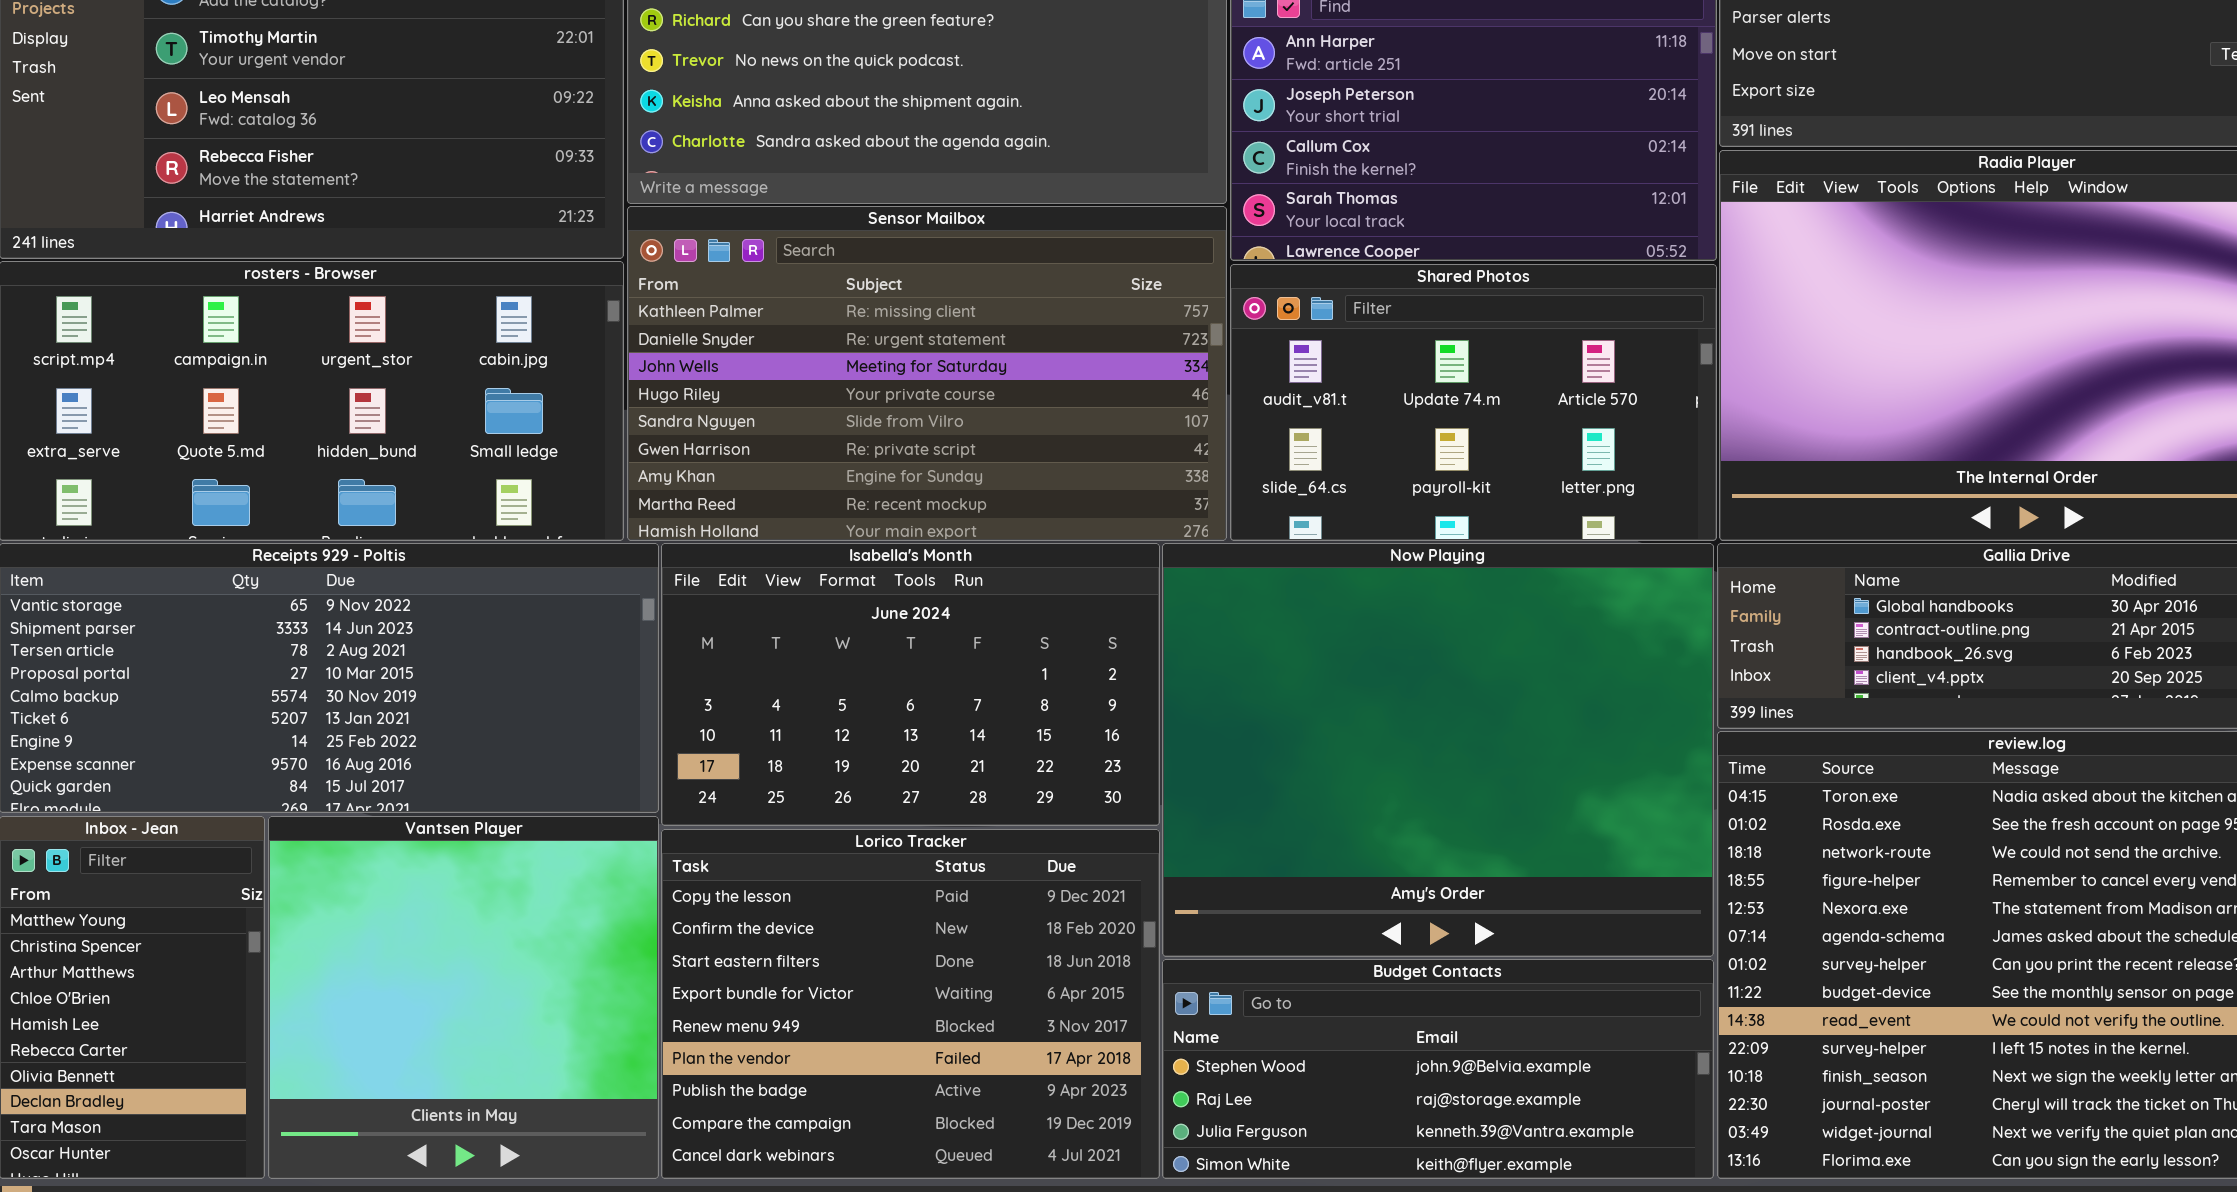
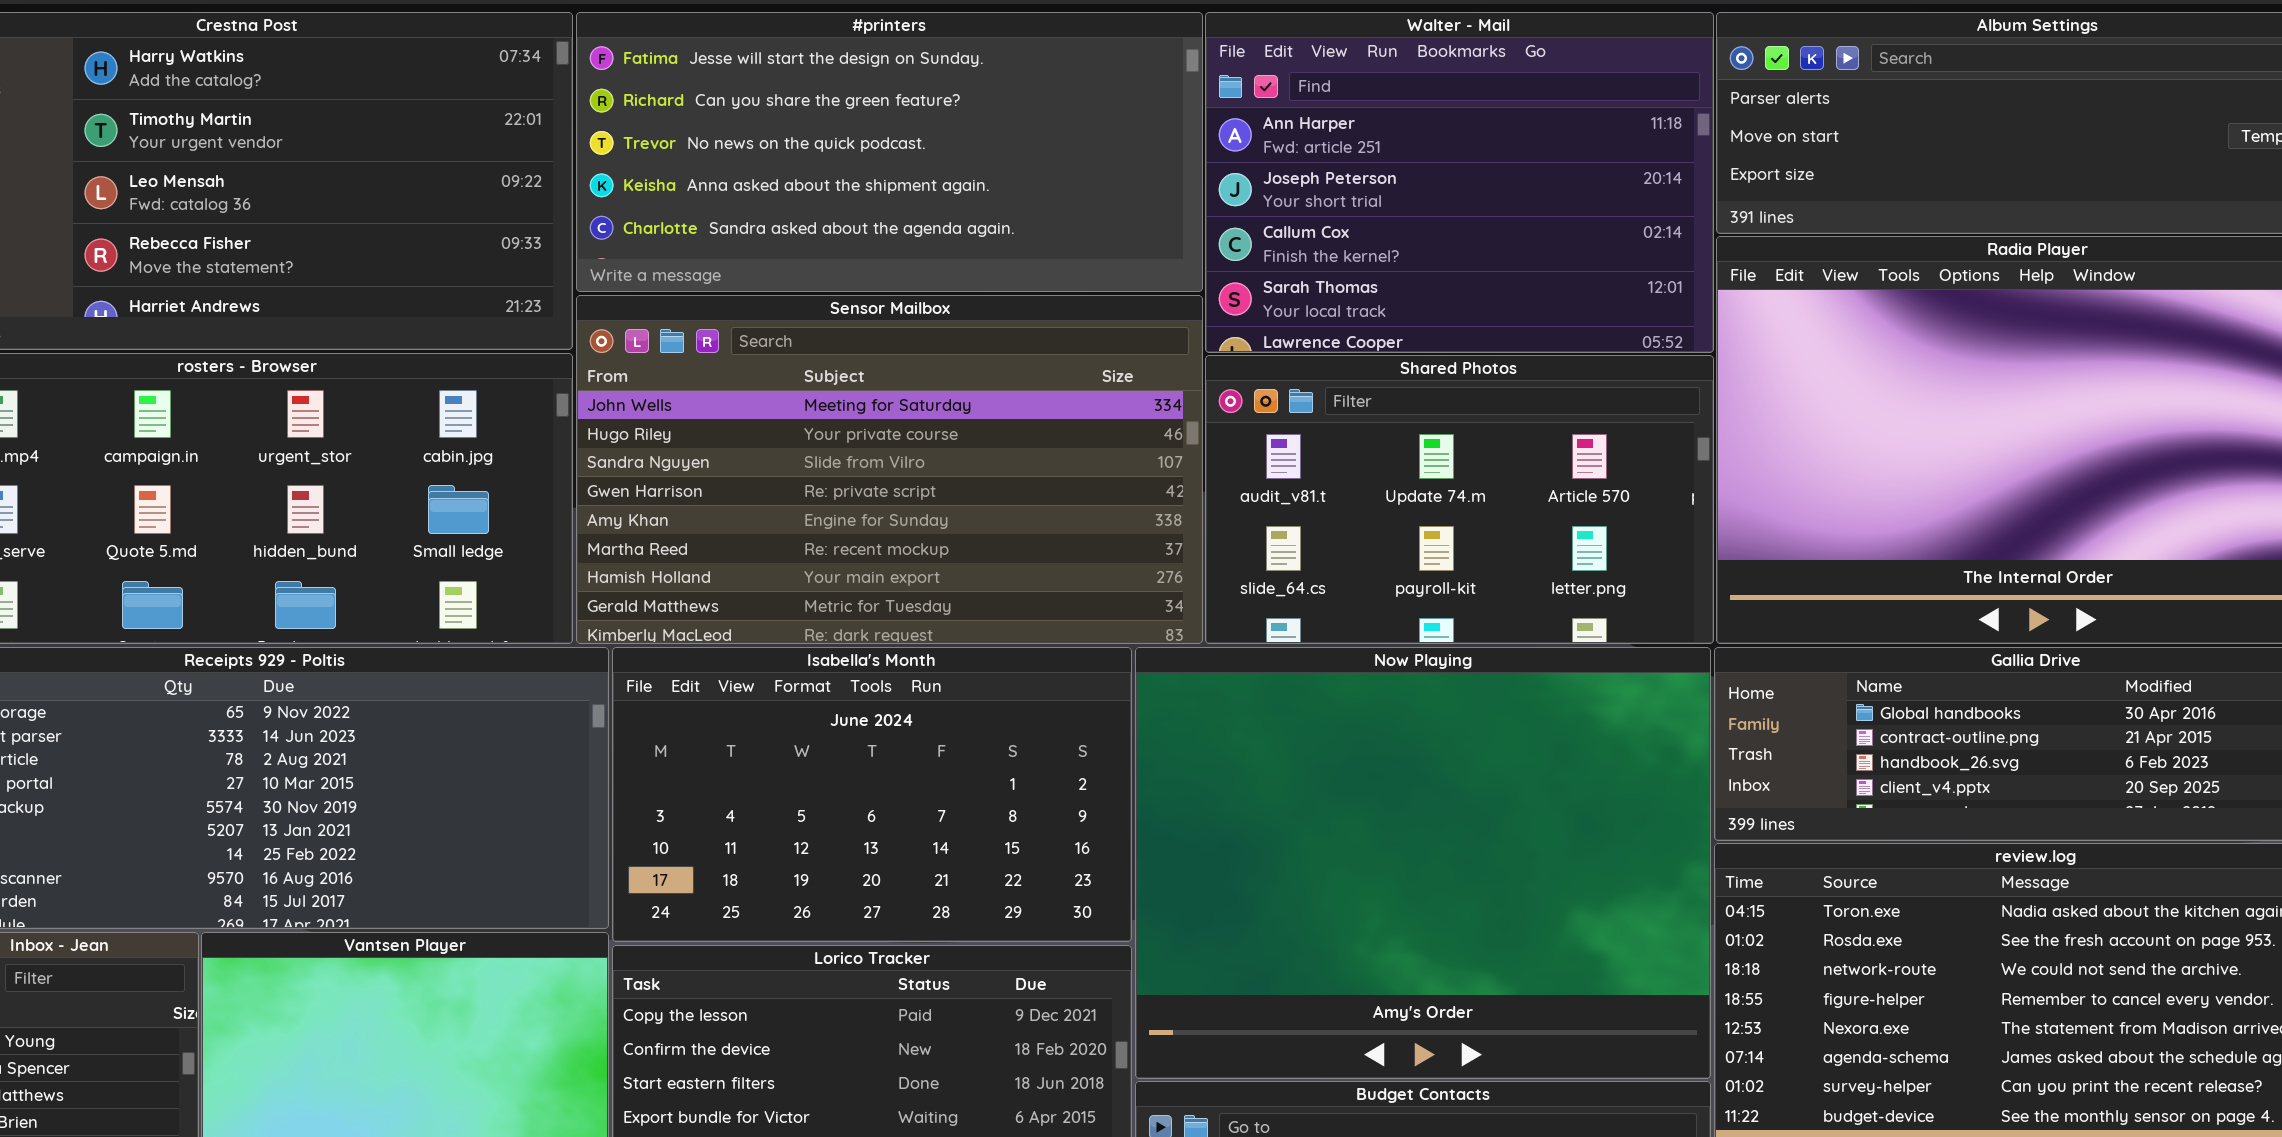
Sensor Mailbox: [627,206,1227,541] -> [576,295,1203,644], scrolled down 2 rows

